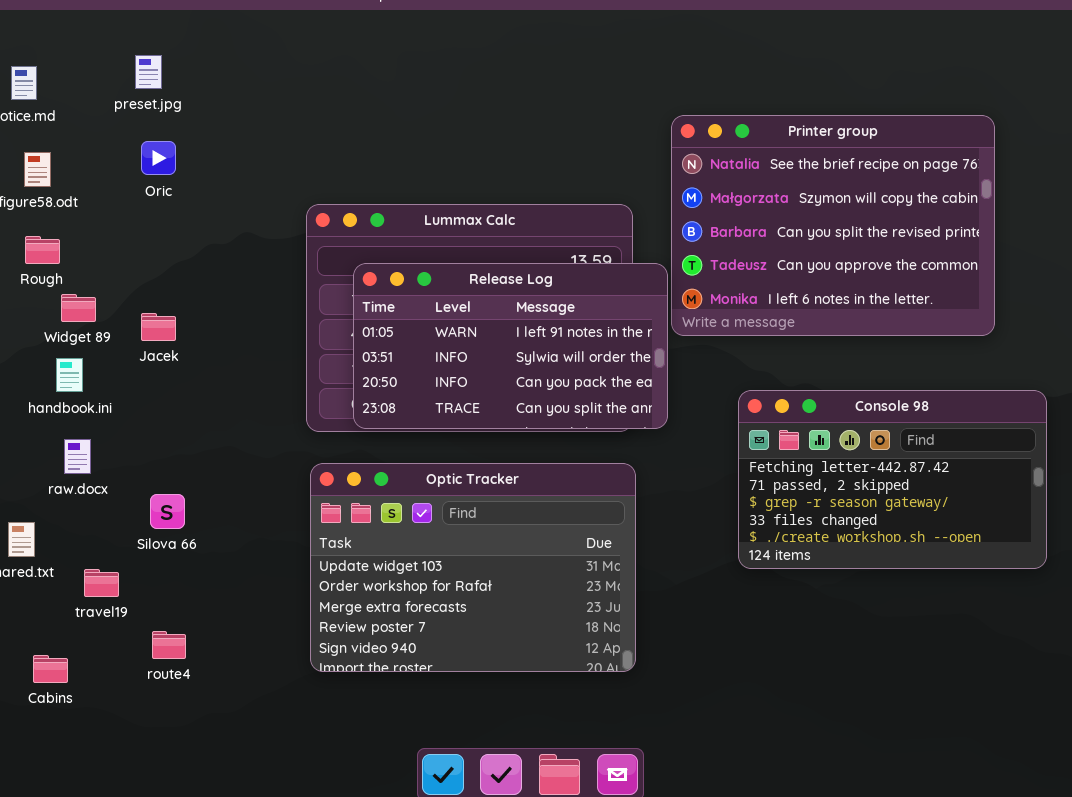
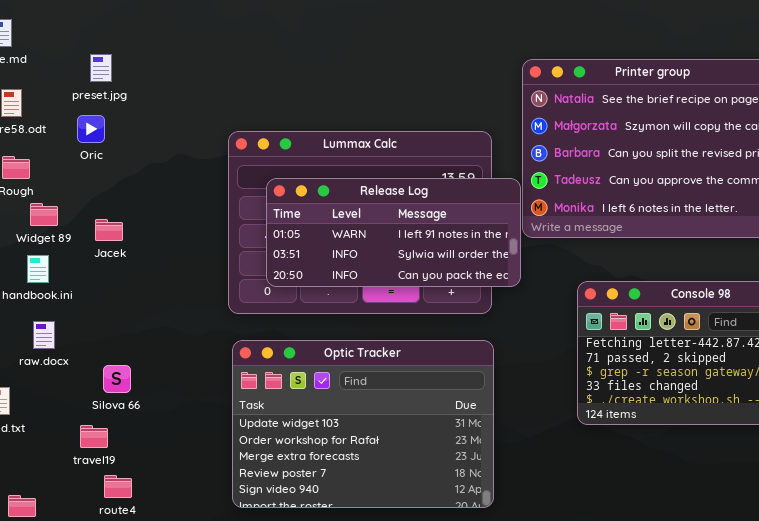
preset.jpg: [135,55,162,89] -> [90,54,112,82], moved
Oric: [141,141,176,175] -> [77,115,105,143], moved
Release Log: [353,263,668,429] -> [266,178,521,287], resized
travel19: [84,569,119,597] -> [80,425,108,448], moved

